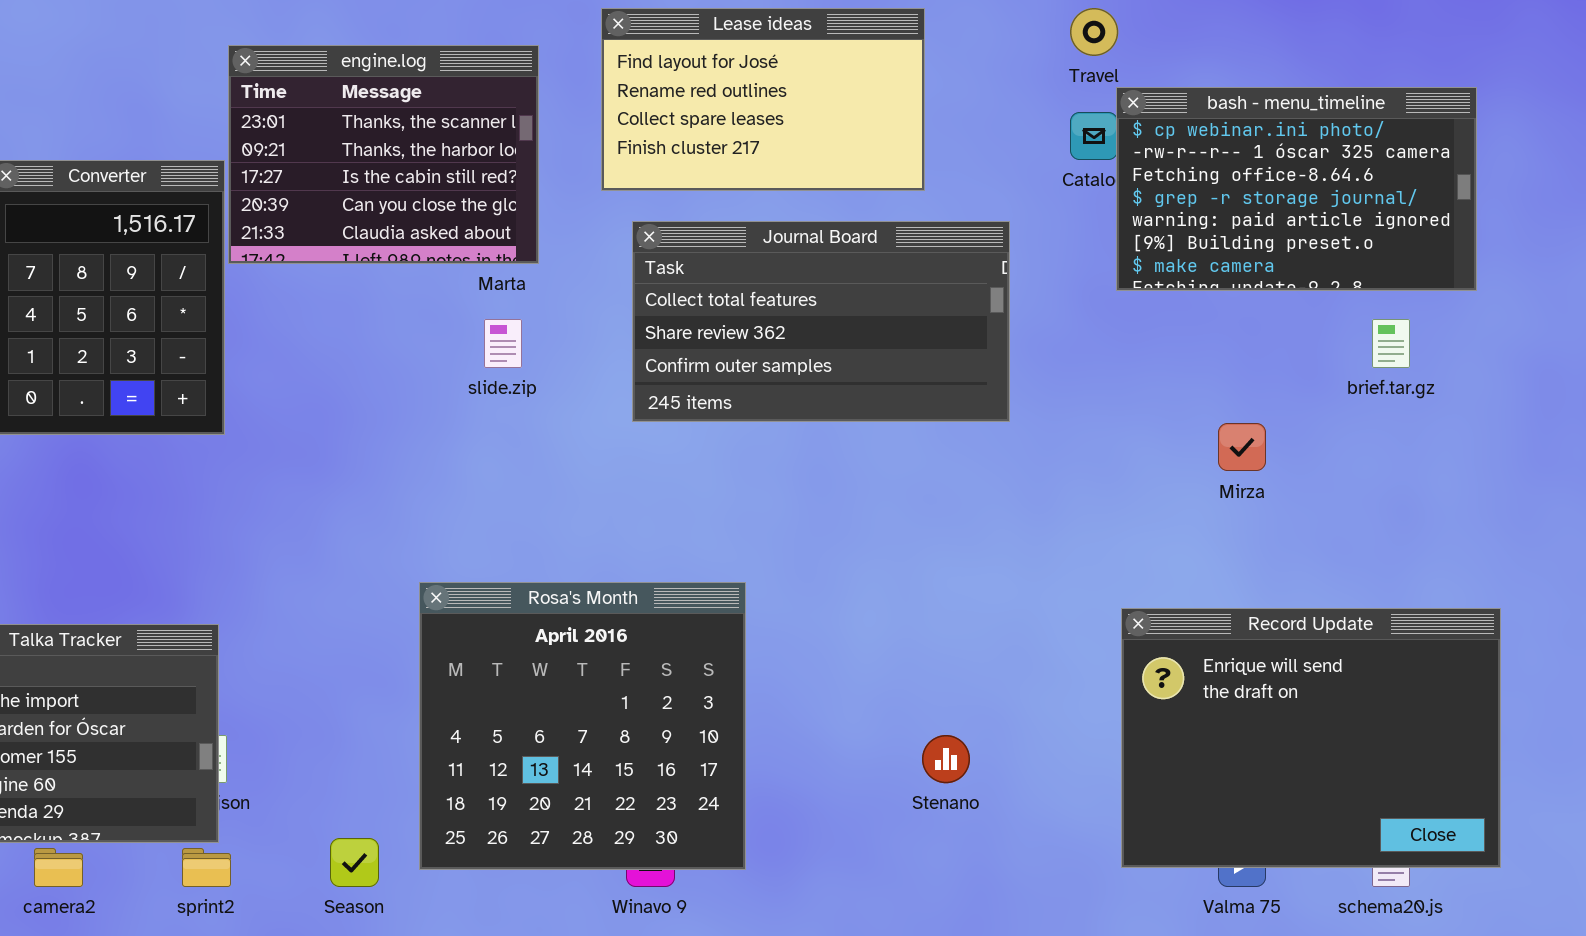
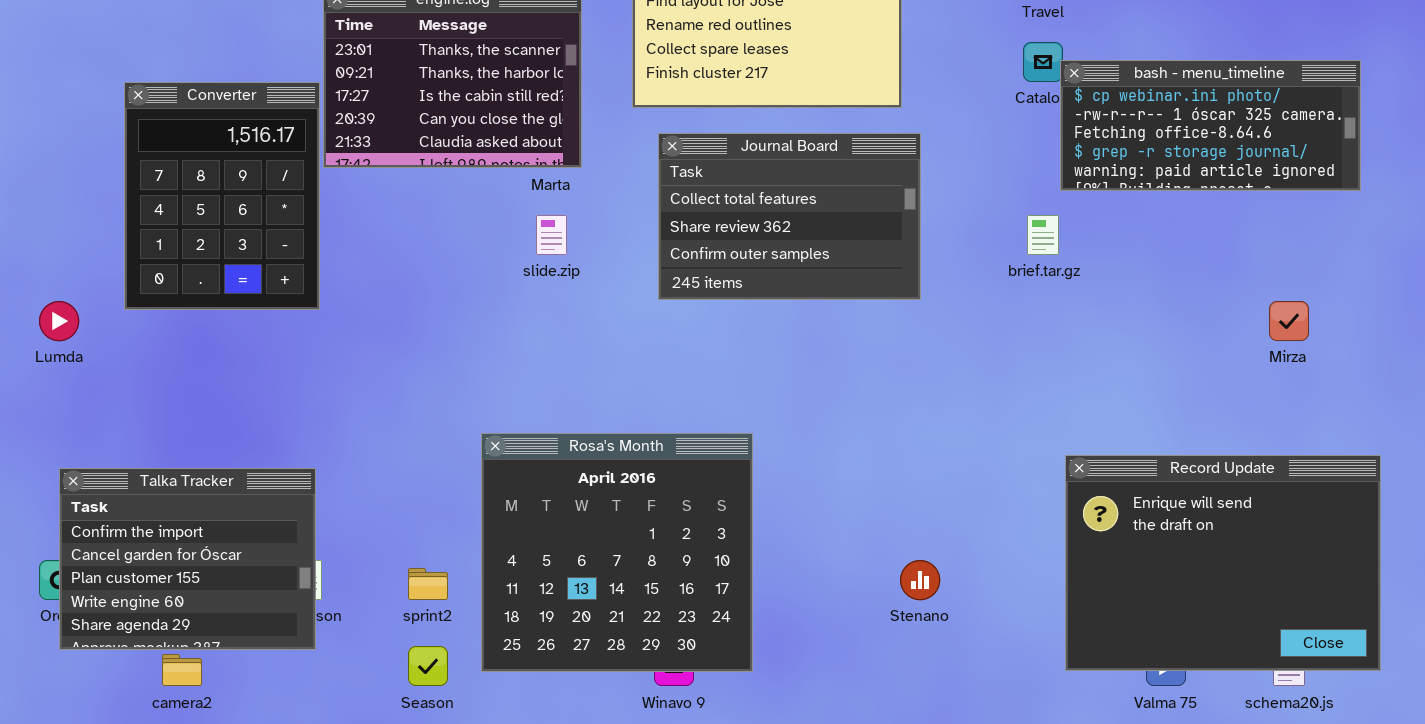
bash - menu_timeline: [1116,87,1477,291] -> [1060,60,1361,191], resized
Journal Board: [632,221,1010,422] -> [658,133,921,300], resized
brief.tar.gz: [1372,319,1410,368] -> [1027,215,1059,255], moved
Mirza: [1218,423,1266,471] -> [1269,301,1309,341], moved
sprint2: [182,848,231,887] -> [408,568,448,600], moved

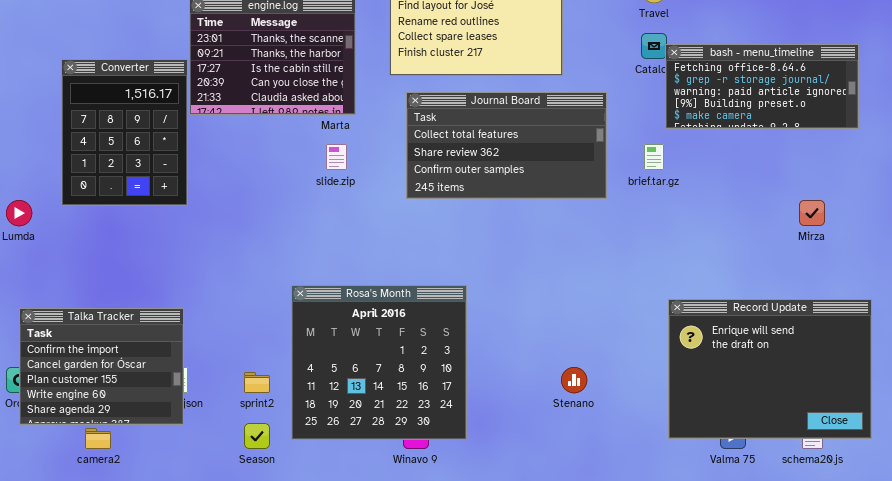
bash - menu_timeline: [1060,60,1361,191] -> [665,44,859,129], scrolled down 2 rows
Journal Board: [658,133,921,300] -> [406,92,607,199], resized

